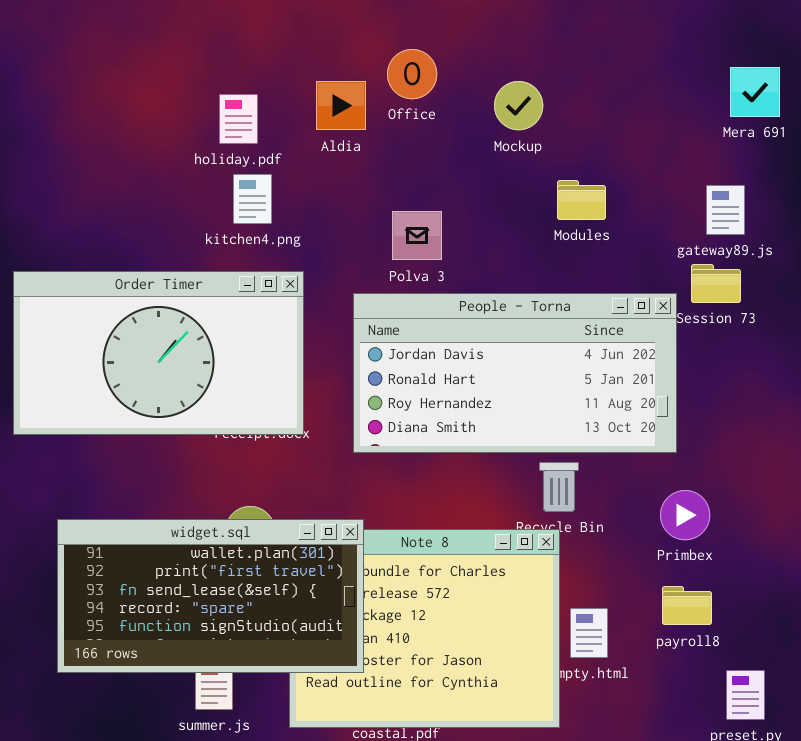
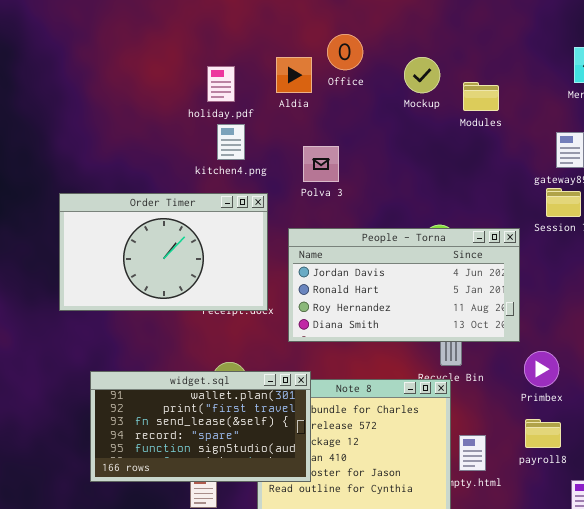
Modules: [557,180,606,220] -> [463,82,499,111], moved
Polva 3: [392,211,442,260] -> [303,146,339,182], moved
People - Torna: [353,293,677,453] -> [288,228,520,342], moved

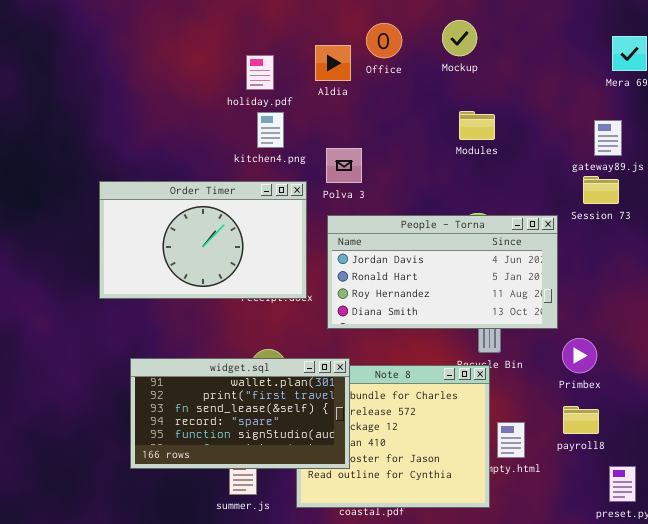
Mockup: [404,57,440,93] -> [442,20,477,56], moved
Modules: [463,82,499,111] -> [459,111,495,140], moved
Polva 3: [303,146,339,182] -> [326,148,362,183], moved

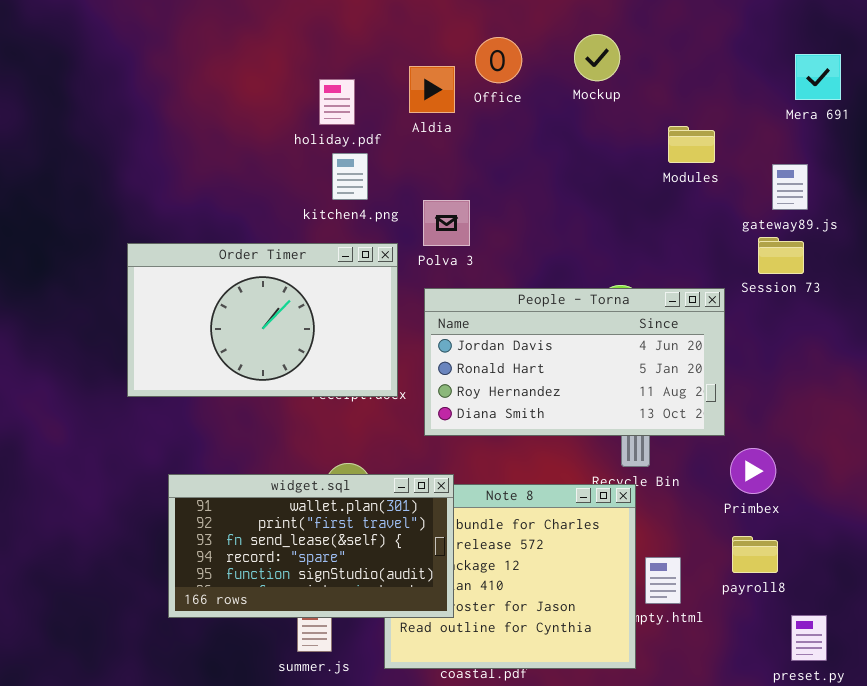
Modules: [459,111,495,140] -> [668,126,715,163], moved

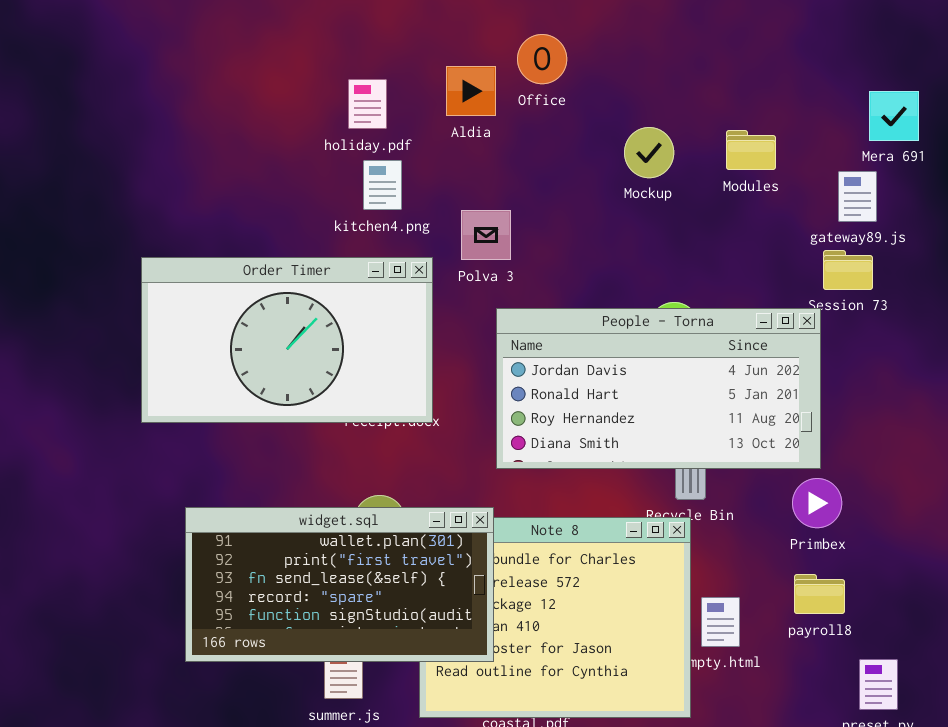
Mockup: [574,34,620,81] -> [624,127,674,178], moved
Mera 691: [795,54,841,100] -> [869,91,919,141], moved
People - Torna: [424,288,725,436] -> [496,308,821,469], moved

